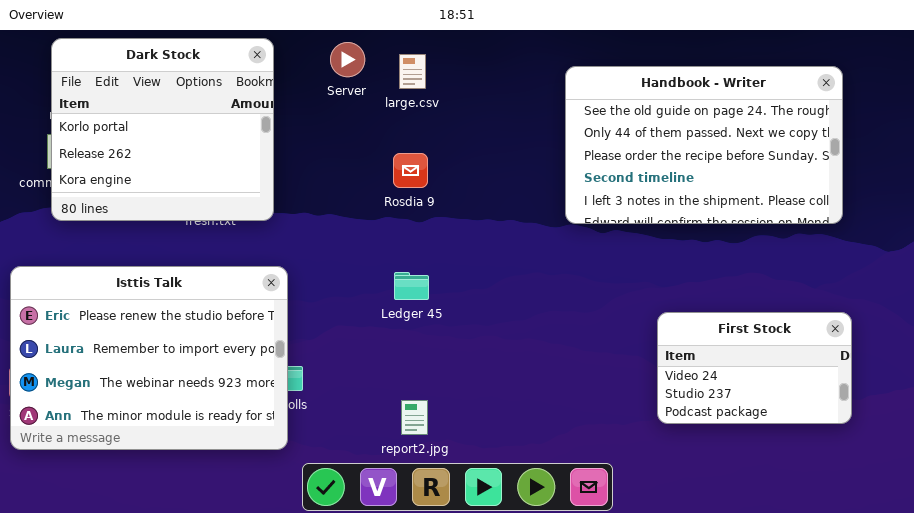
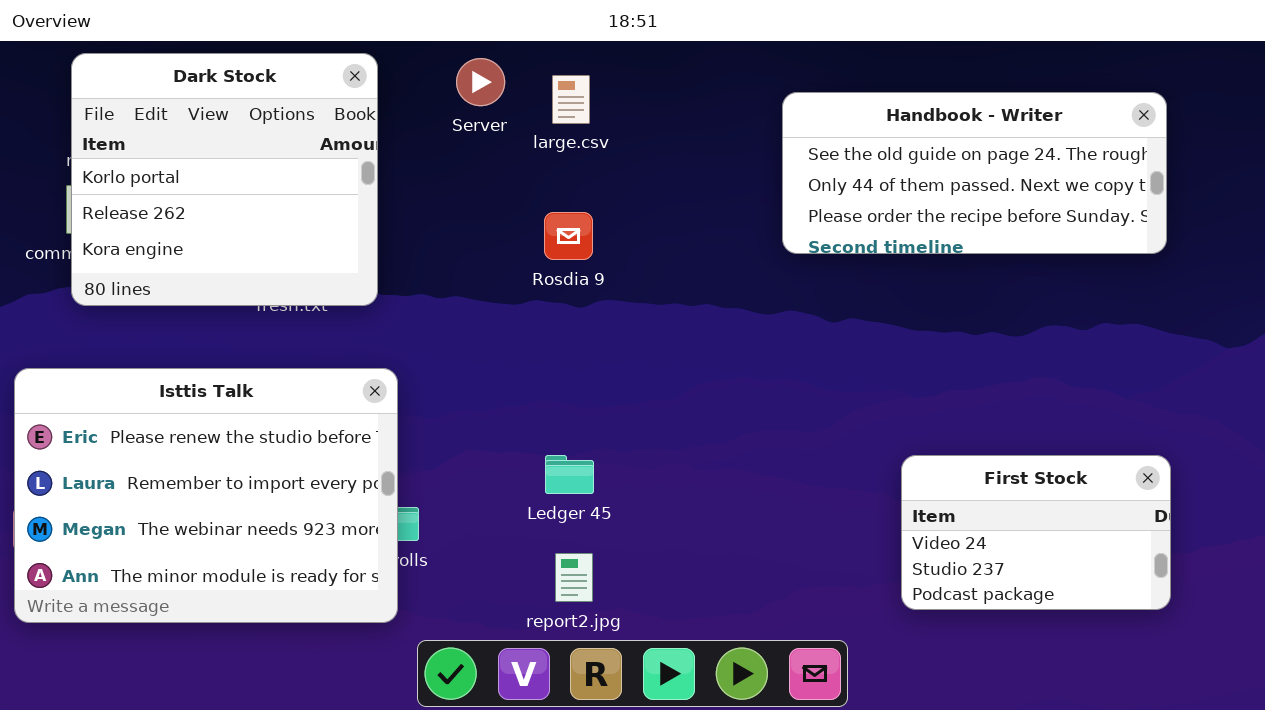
Handbook - Writer: [565,66,843,224] -> [782,92,1167,254], resized
Ledger 45: [394,272,429,300] -> [545,455,594,494], moved
First Stock: [657,312,852,424] -> [901,455,1171,610], moved

